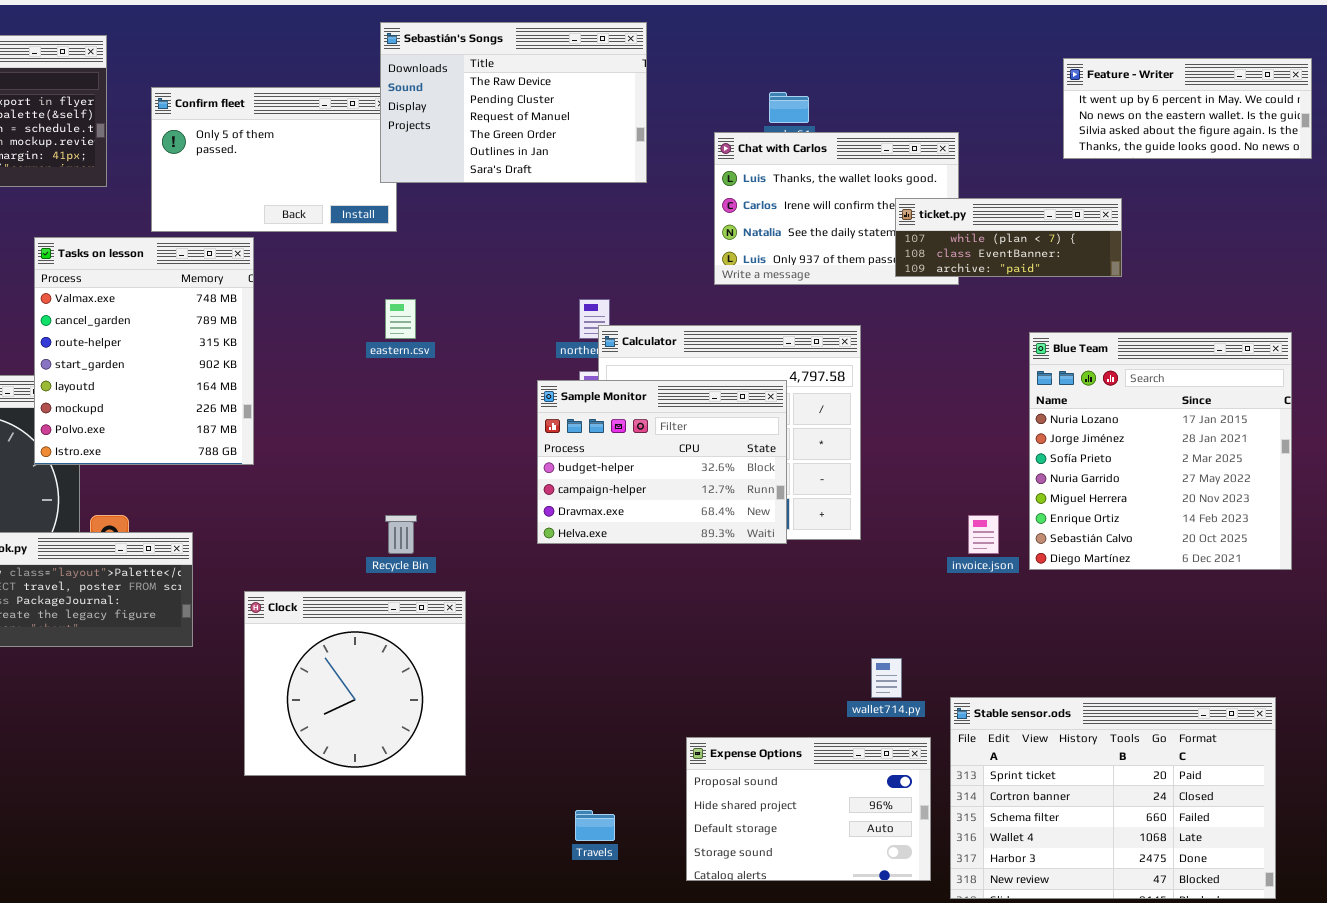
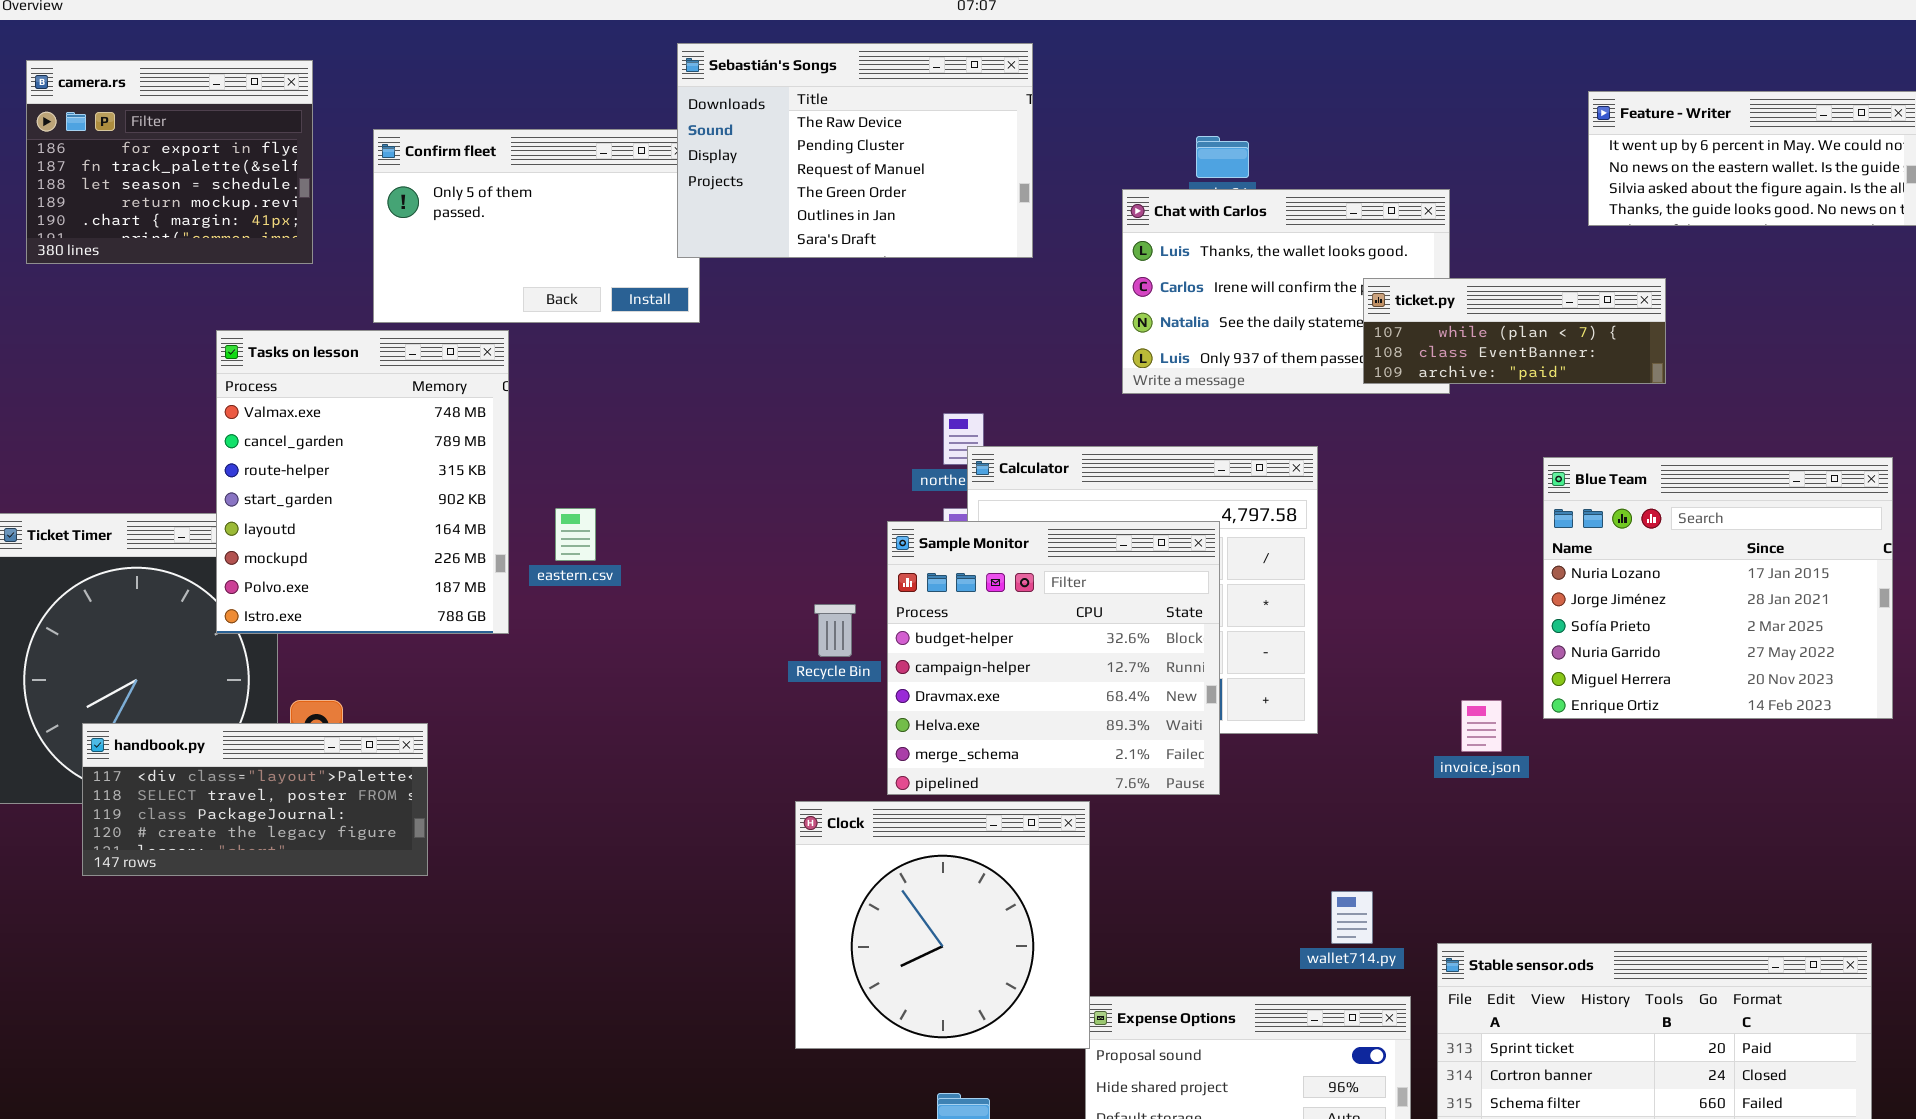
eastern.csv: [385,299,416,339] -> [555,508,596,561], moved
Blue Team: [1029,332,1292,570] -> [1543,457,1893,719], resized
Sample Monitor: [537,380,787,544] -> [887,521,1220,795], resized
Recycle Bin: [385,515,417,554] -> [814,604,856,657], moved
Clock: [244,591,466,776] -> [795,801,1090,1049], moved

